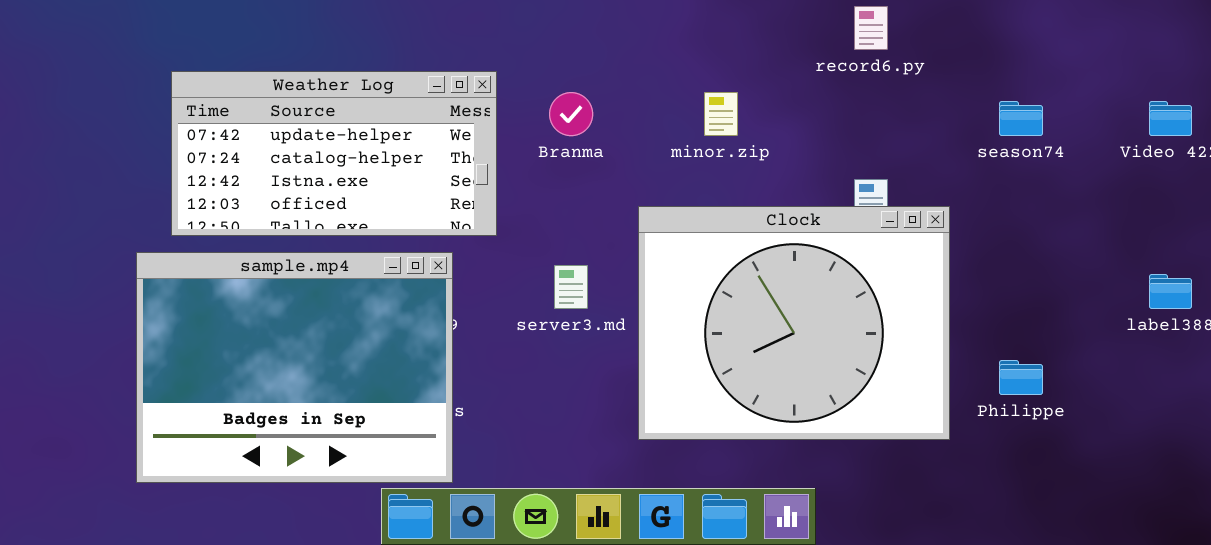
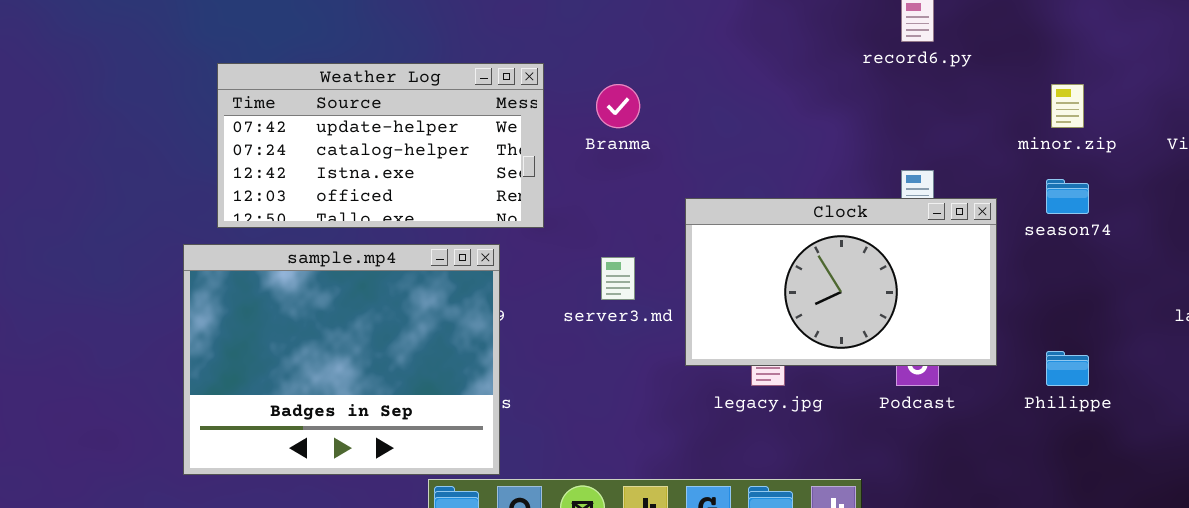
minor.zip: [704,92,738,136] -> [1051,84,1084,128], moved
season74: [999,101,1043,136] -> [1046,179,1089,214], moved
Clock: [638,206,950,440] -> [685,198,997,366], resized

